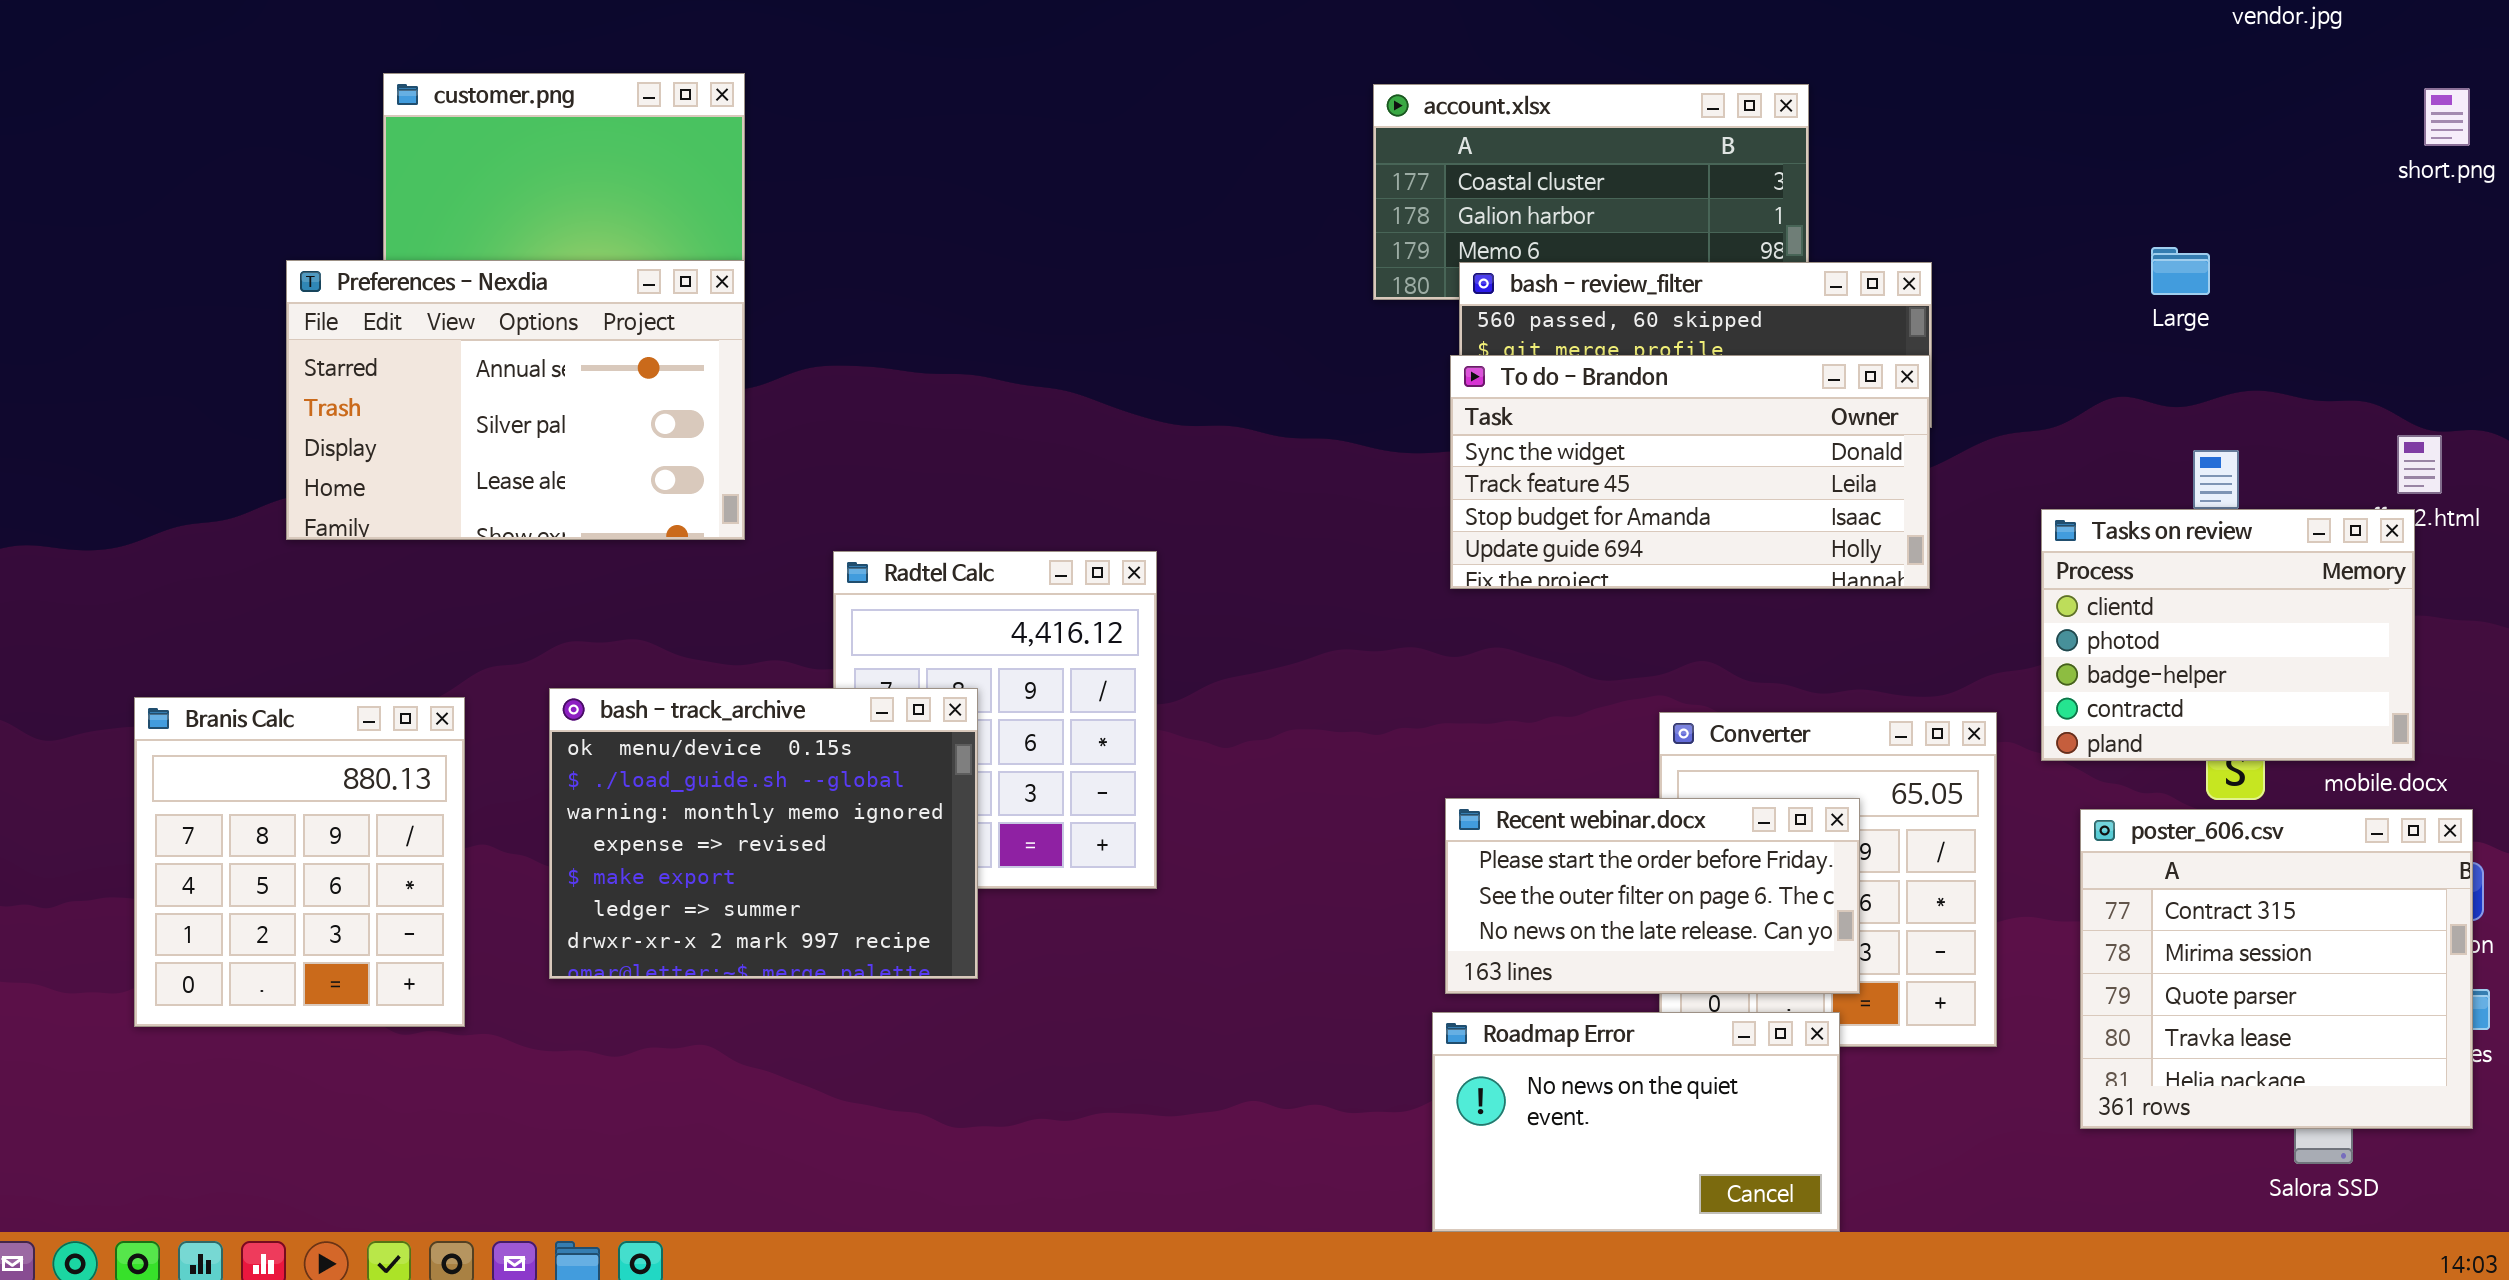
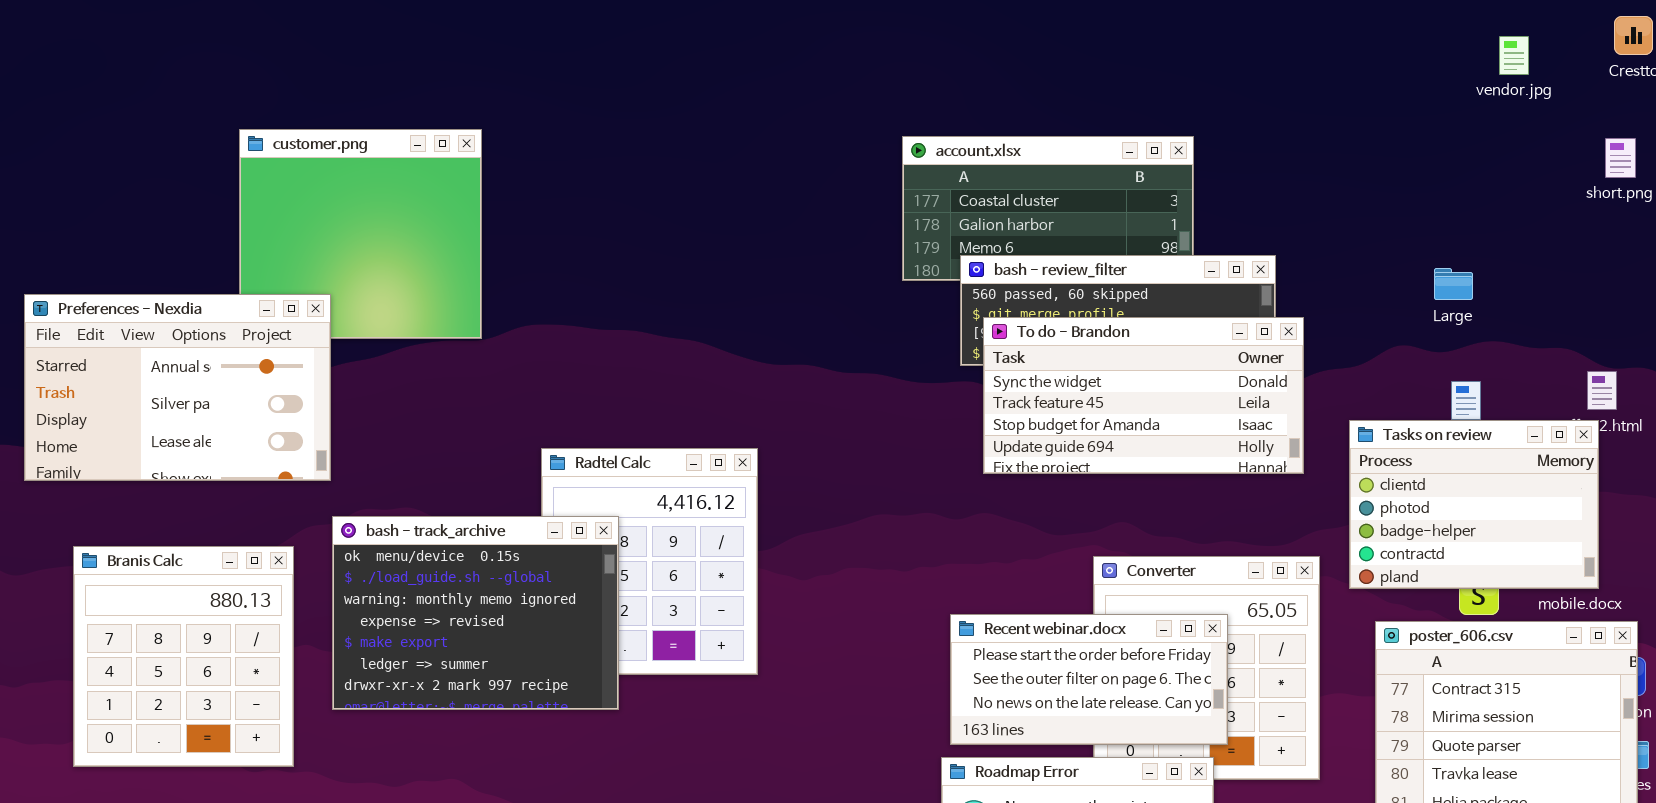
Large: [2151,247,2210,295] -> [1434,268,1473,300], moved
Preferences - Nexdia: [286,260,745,540] -> [24,294,331,481], moved
To do - Brandon: [1450,355,1930,589] -> [983,317,1304,474], moved
bash - track_archive: [549,688,978,979] -> [332,516,619,710], moved

